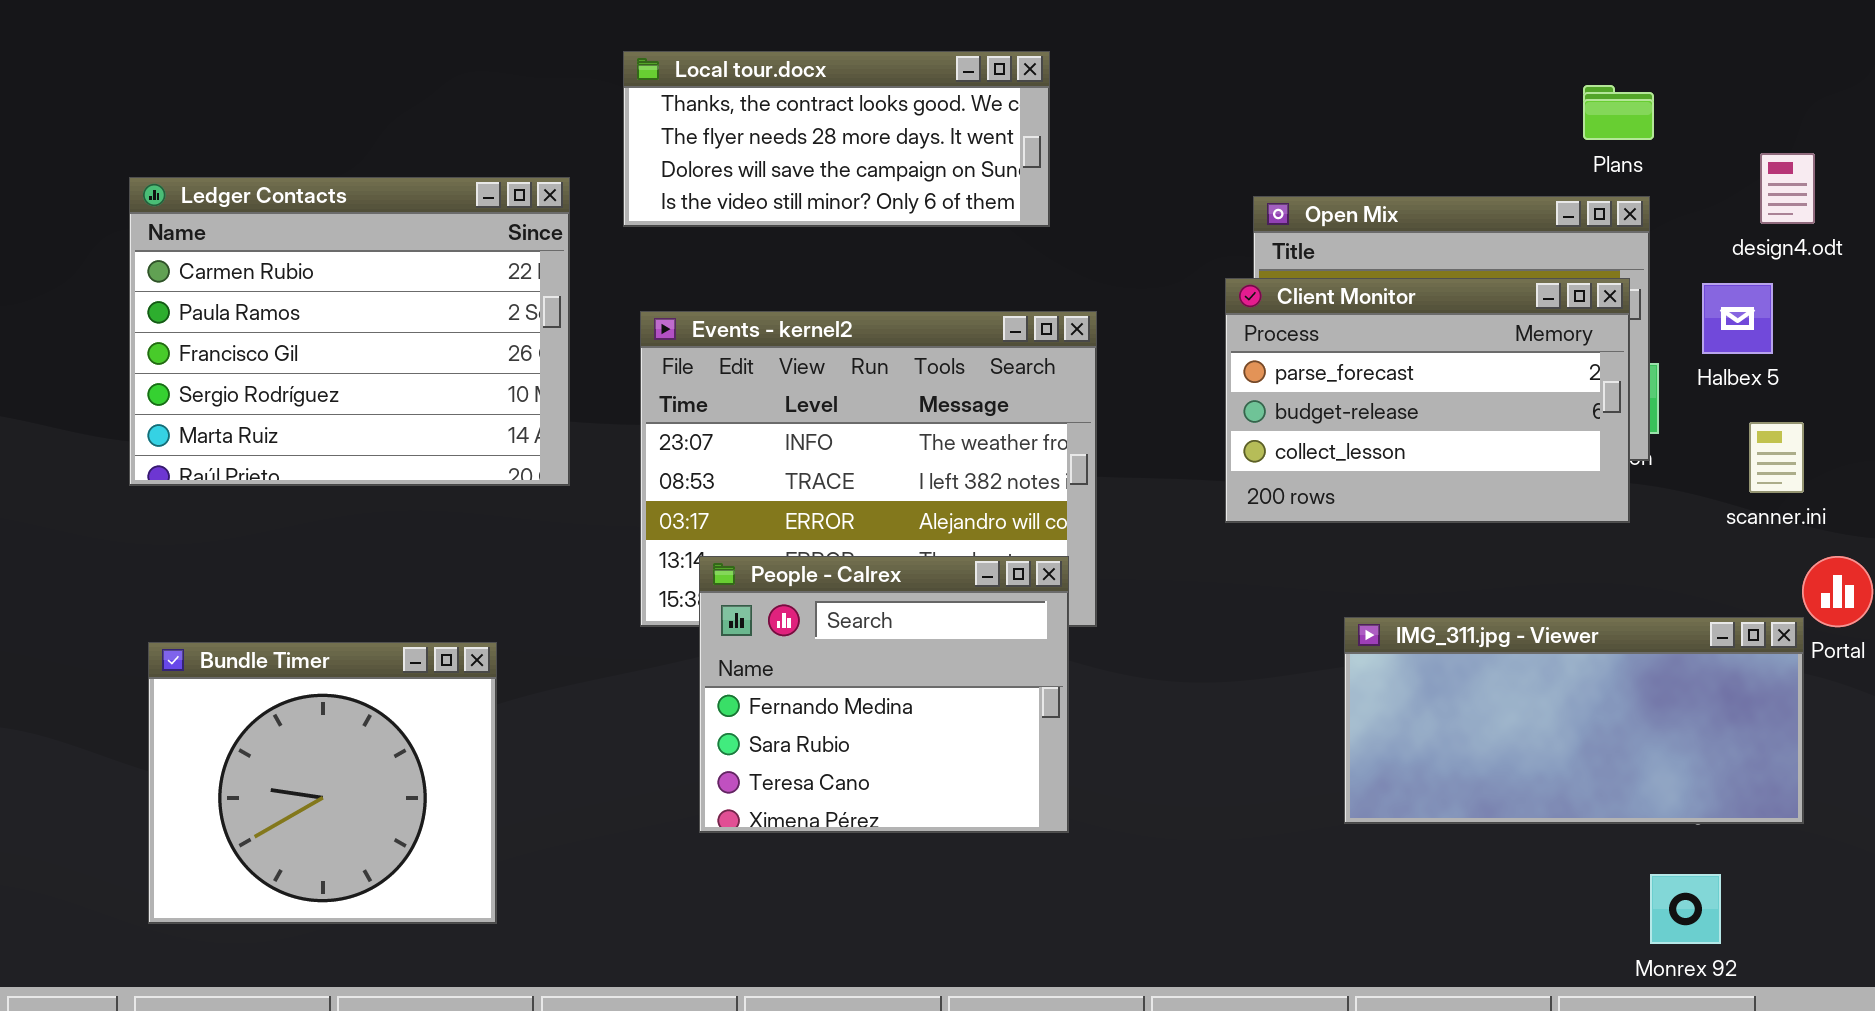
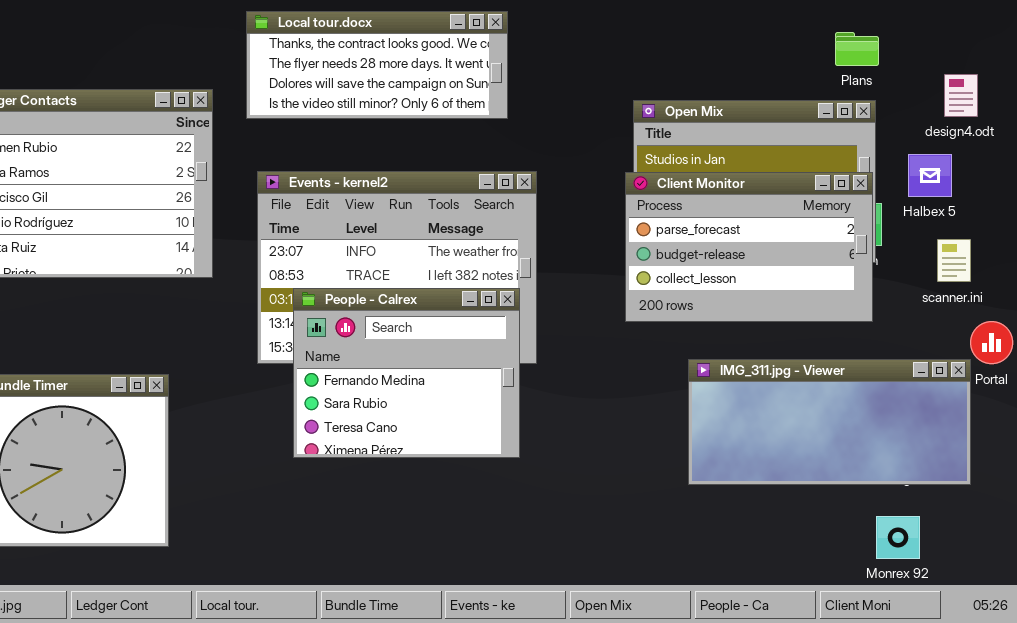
Client Monitor: [1225,278,1630,523] -> [625,172,873,322], moved
People - Calrex: [699,556,1069,833] -> [293,288,520,458], moved

